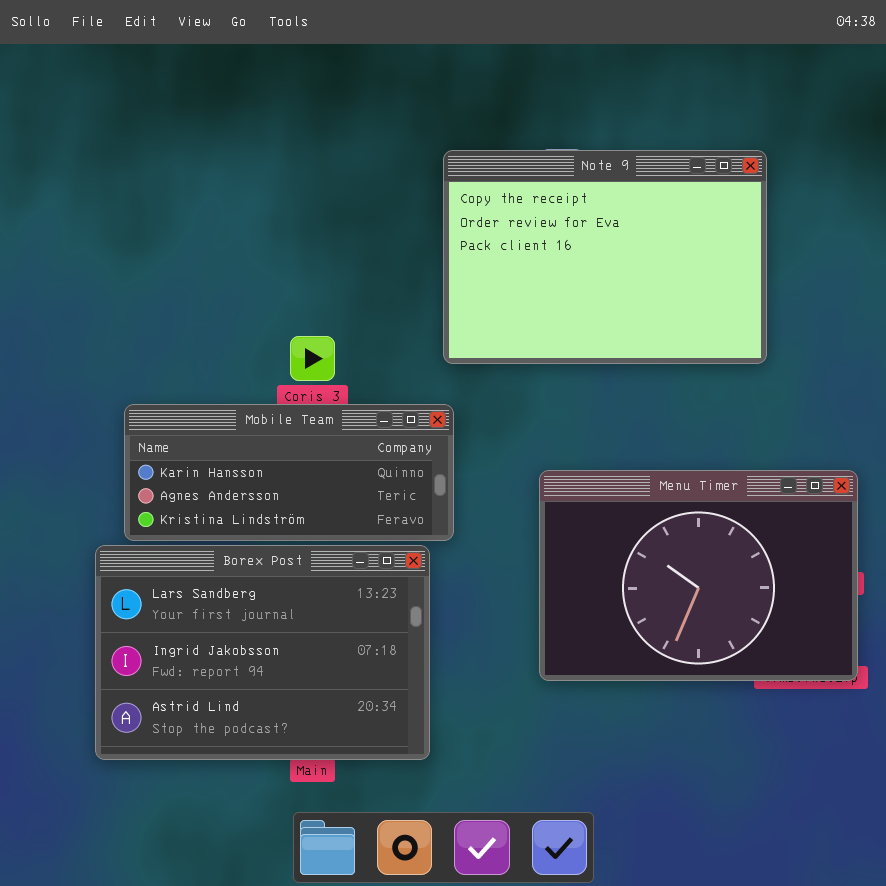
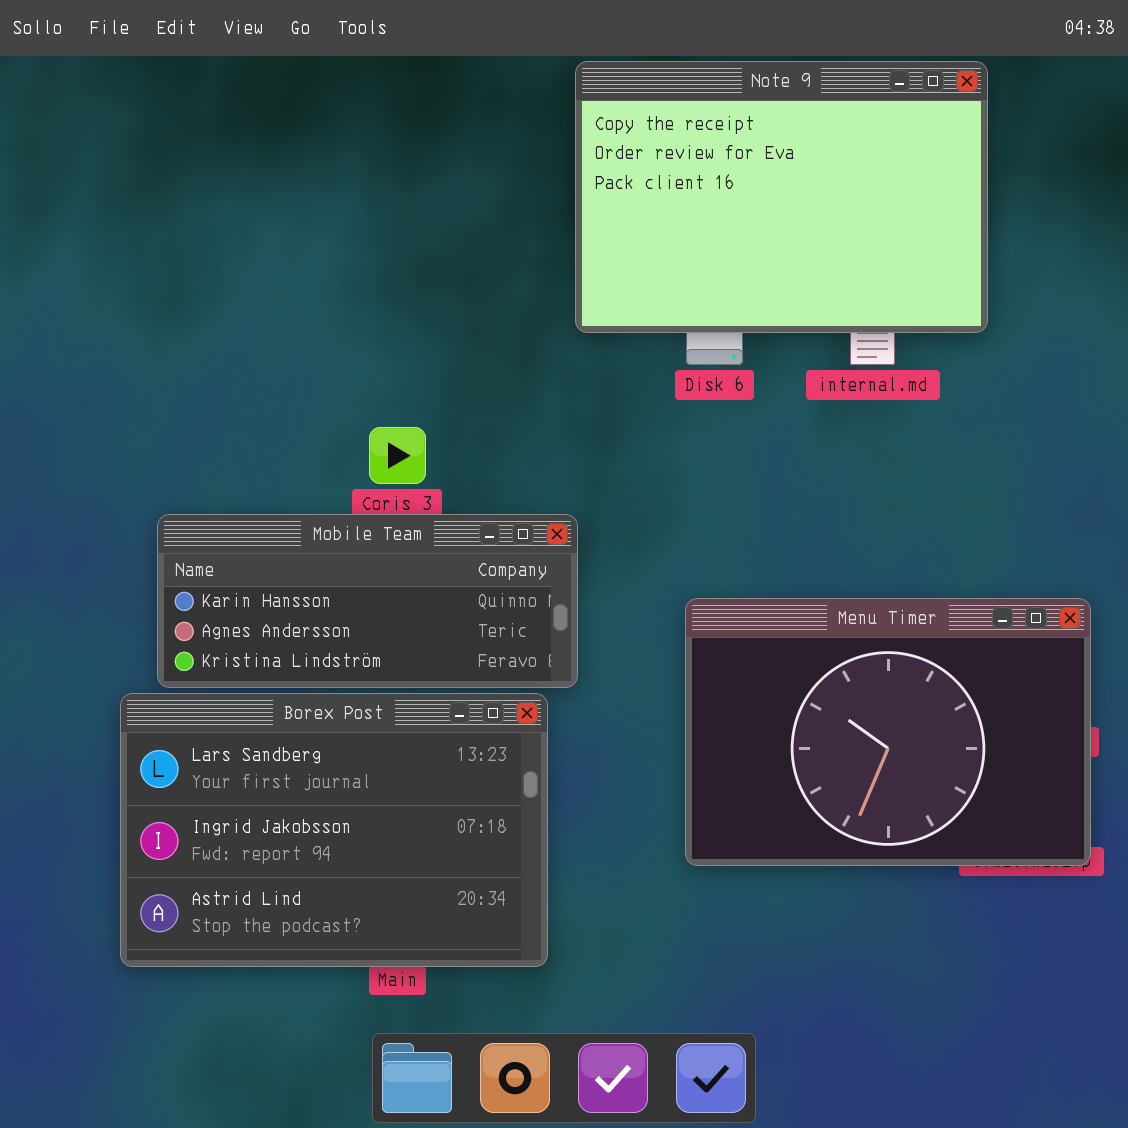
Note 9: [443,150,767,364] -> [575,61,988,333], moved

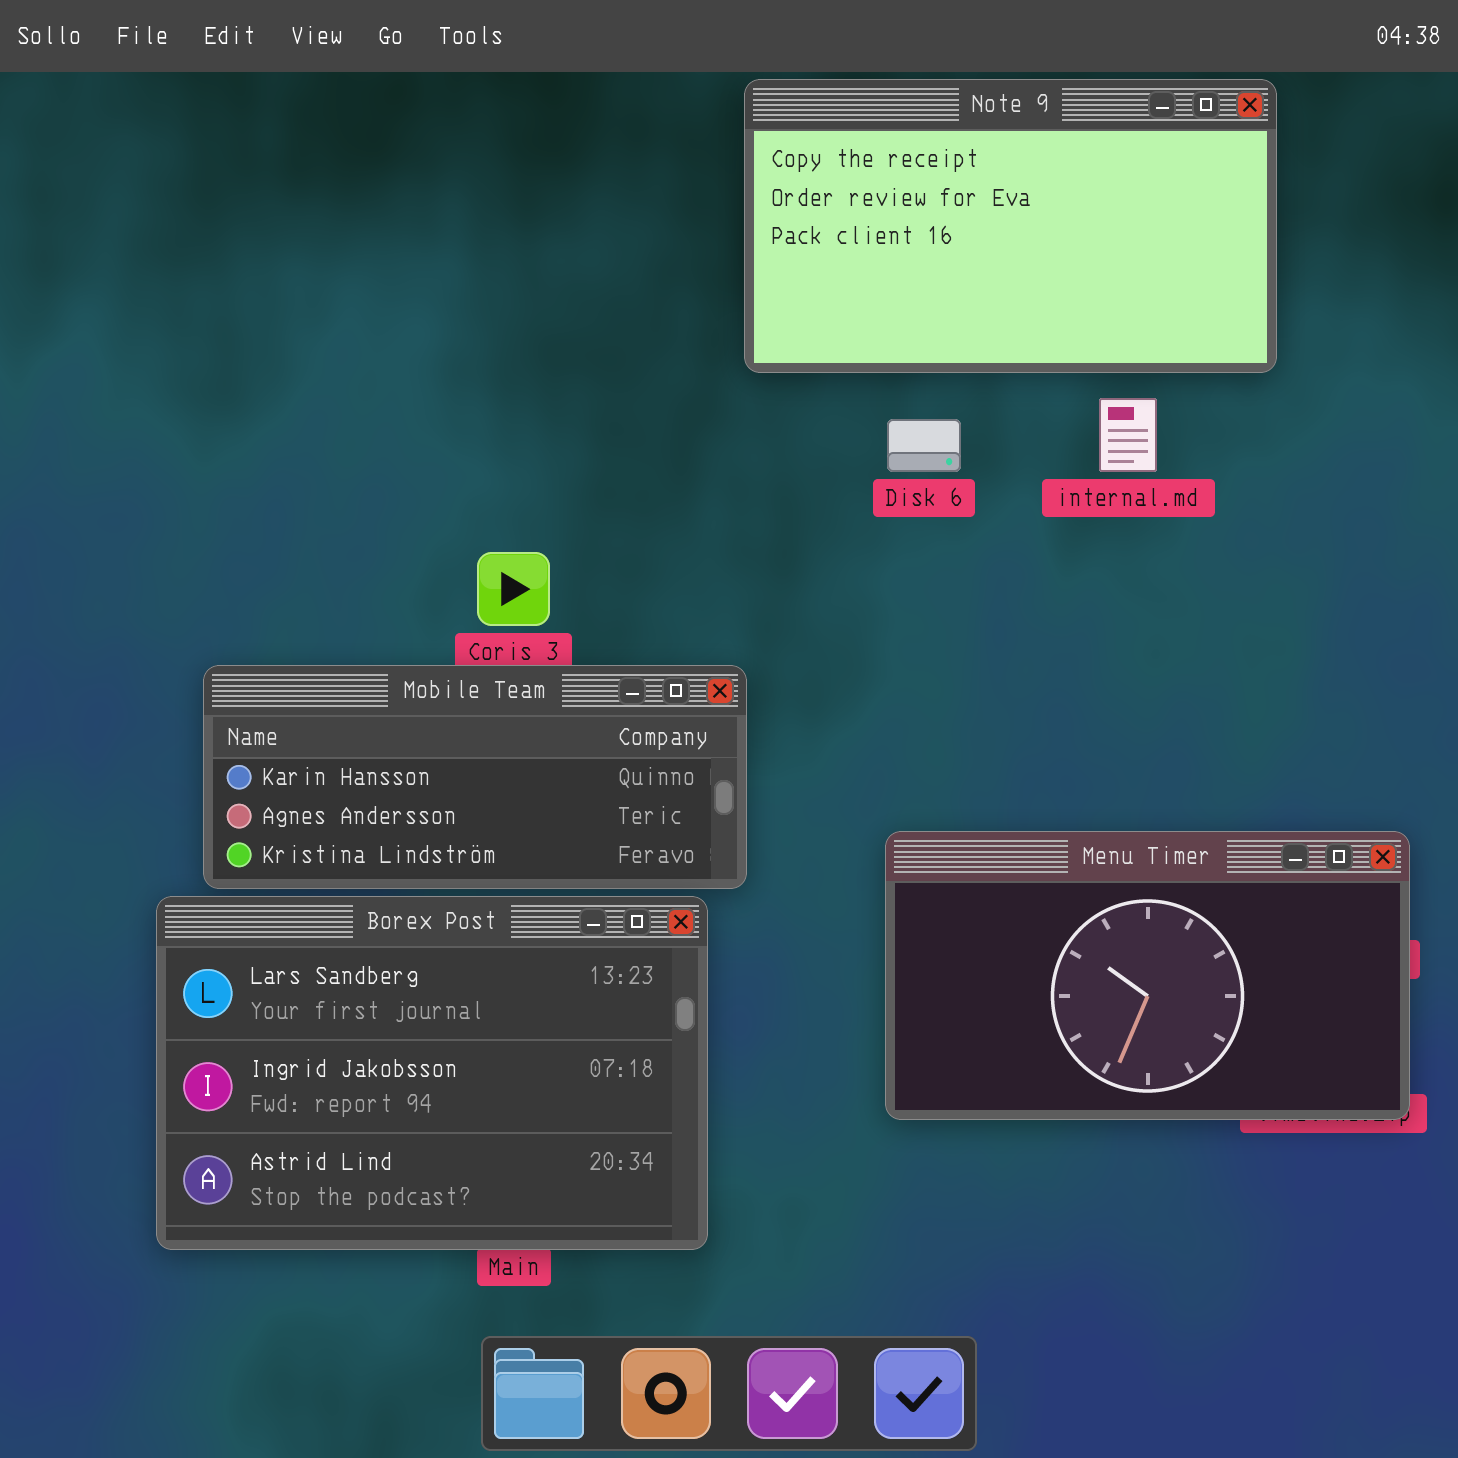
Note 9: [575,61,988,333] -> [744,79,1277,373], resized
Menu Timer: [685,598,1091,866] -> [885,831,1410,1120], resized

